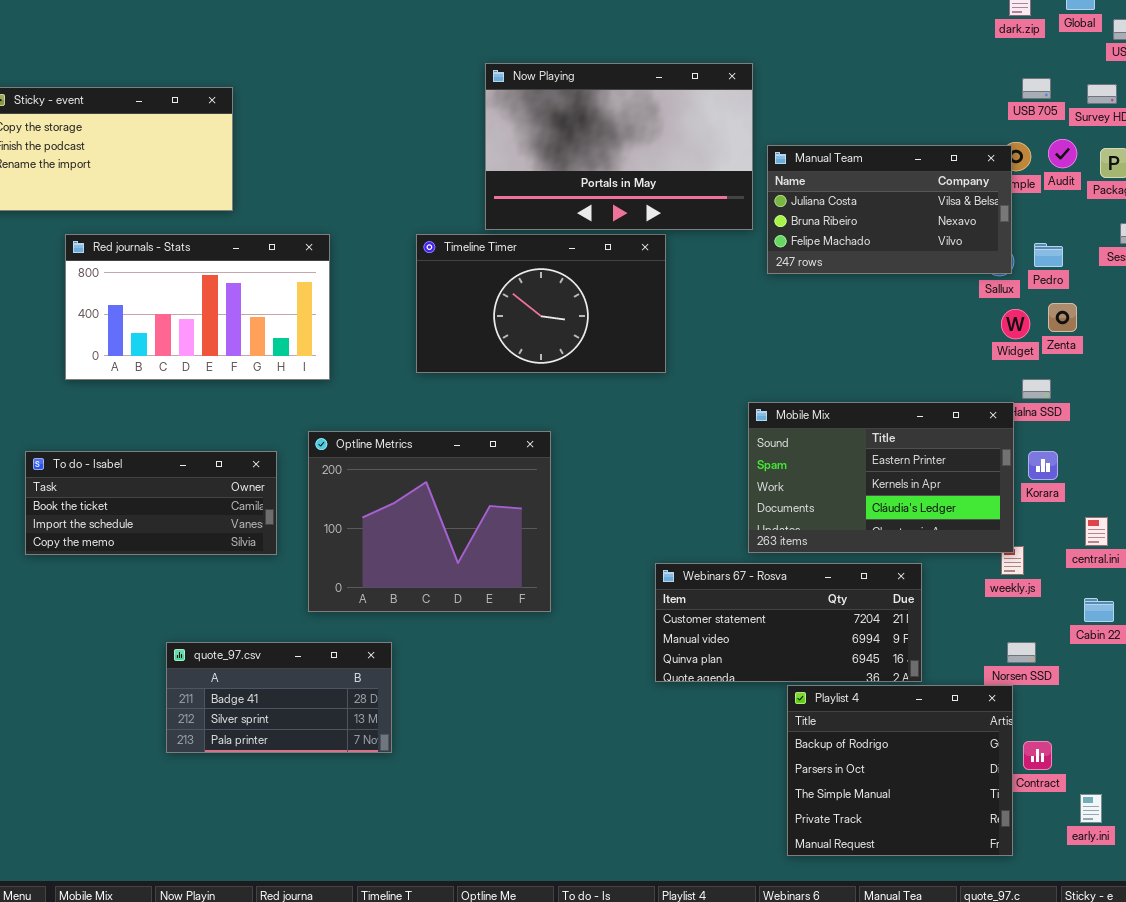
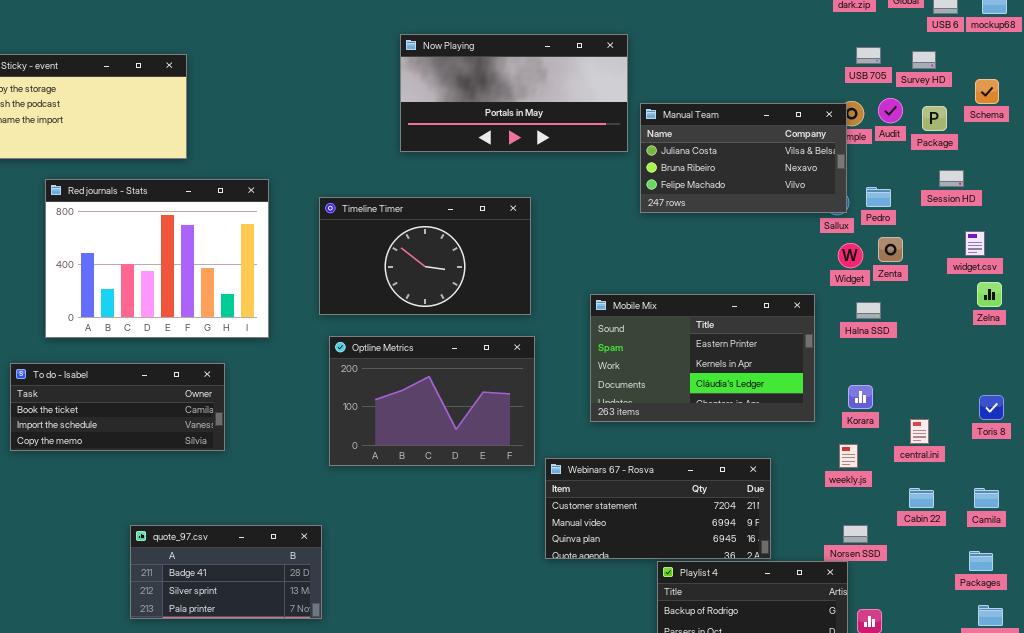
Now Playing: [485,63,753,230] -> [400,34,628,152], resized
Timeline Timer: [416,234,666,373] -> [319,197,531,315], moved
Red journals - Stats: [65,234,330,380] -> [45,179,269,338], resized
Mobile Mix: [748,402,1014,553] -> [590,294,815,422], moved
Optline Metrics: [308,431,551,612] -> [329,336,535,466], moved, resized
Korara: [1028,451,1058,480] -> [848,385,873,409], moved

